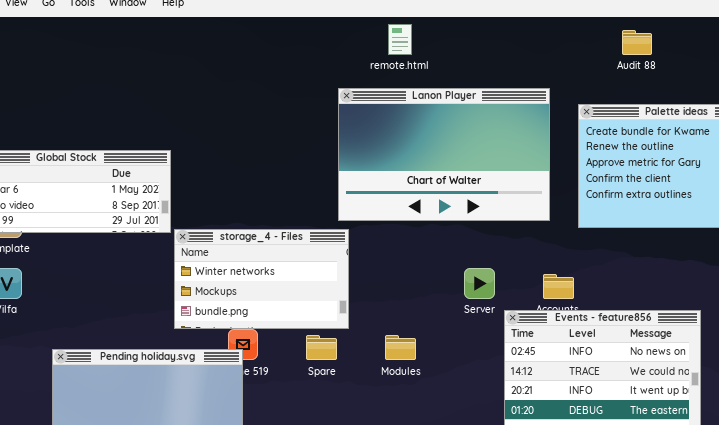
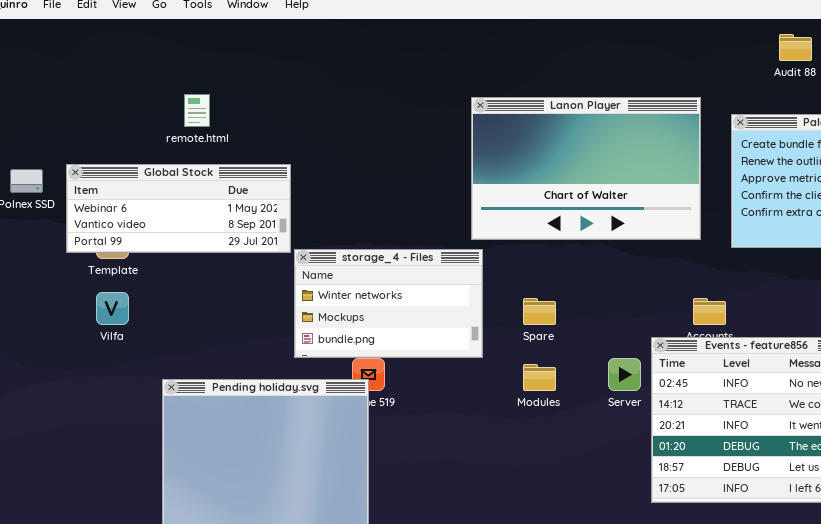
remote.html: [388,24,412,55] -> [184,94,210,127], moved
Server: [464,268,495,299] -> [608,358,641,391], moved
Spare: [306,335,337,360] -> [523,298,556,325], moved

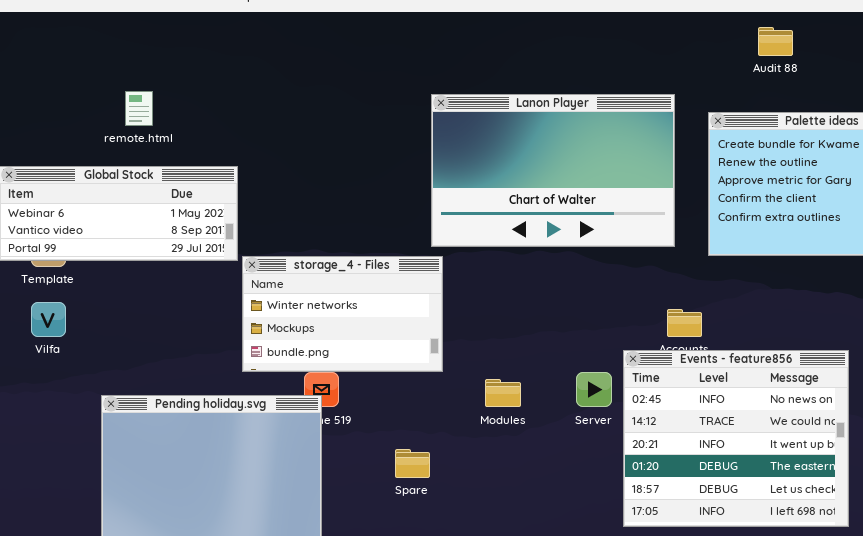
Spare: [523,298,556,325] -> [395,449,430,478], moved

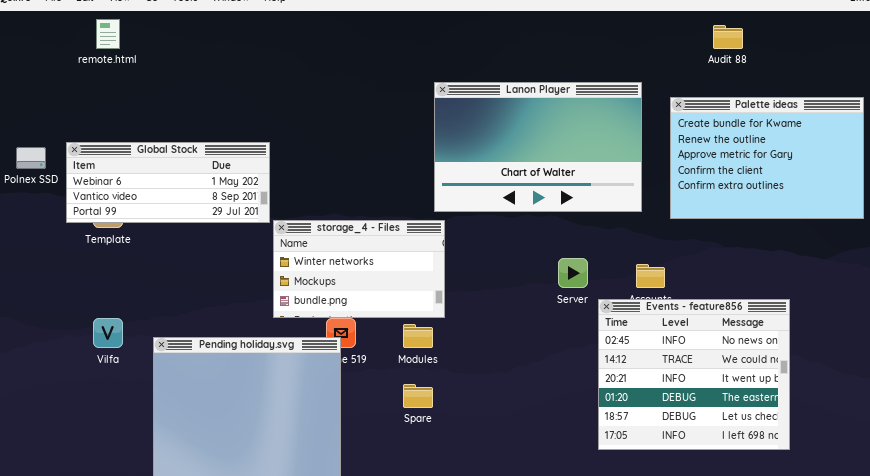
remote.html: [125,91,153,126] -> [96,19,120,49], moved
Vilfa: [31,302,66,337] -> [93,318,123,348], moved
Server: [576,372,612,407] -> [558,258,588,288], moved
Modules: [485,379,521,407] -> [403,324,433,348], moved

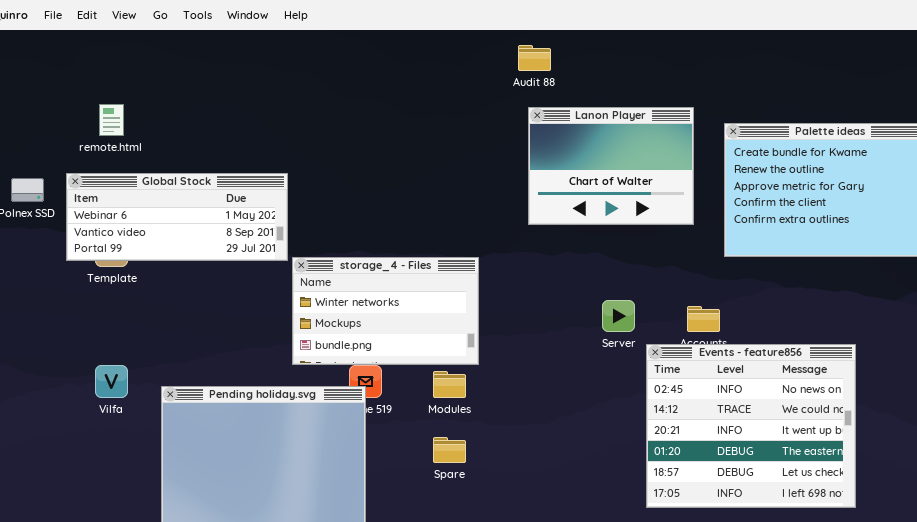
remote.html: [96,19,120,49] -> [99,104,124,136], moved
Audit 88: [713,25,743,49] -> [518,45,551,71], moved
Lanon Player: [434,82,642,212] -> [528,107,694,225], resized

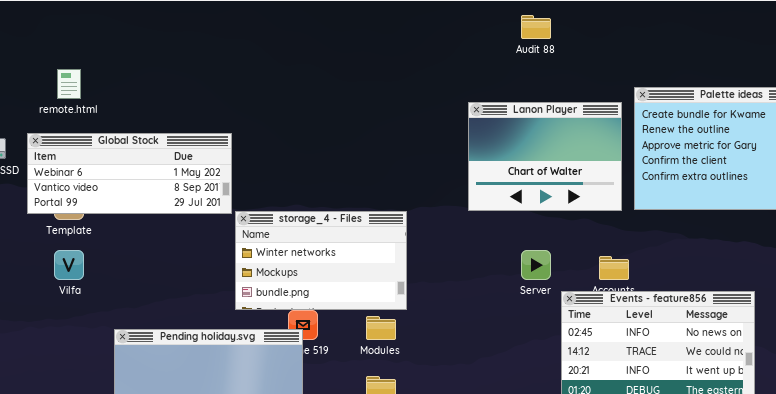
Audit 88: [518,45,551,71] -> [521,15,551,39], moved
Lanon Player: [528,107,694,225] -> [468,102,622,211], moved
Vilfa: [95,365,128,398] -> [54,250,84,280], moved

